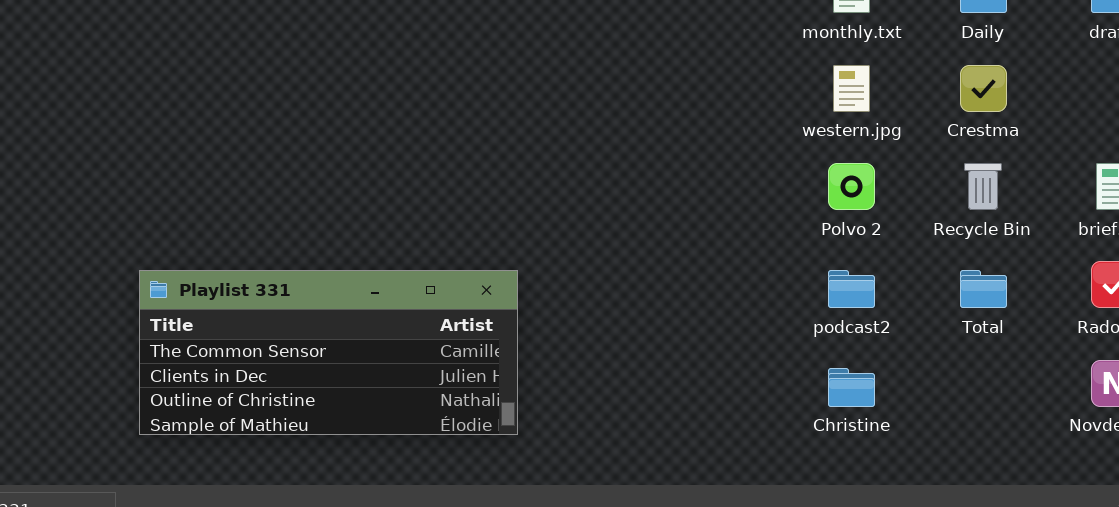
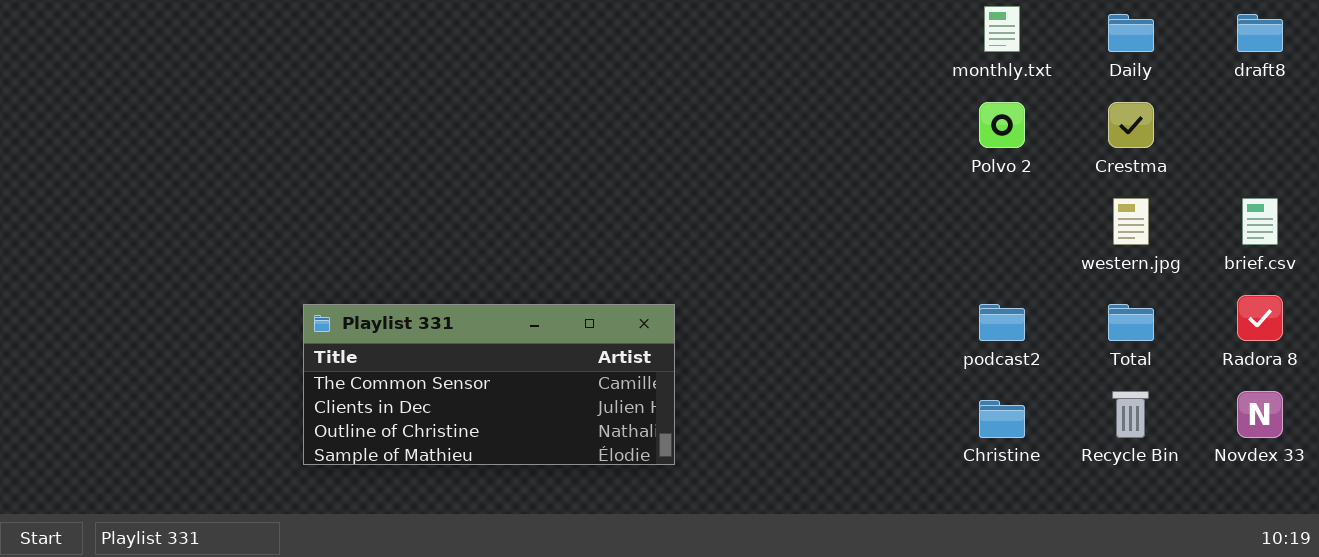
western.jpg: [833,65,870,112] -> [1113,198,1149,245], moved
Polvo 2: [828,163,875,210] -> [979,102,1025,148], moved
Recycle Bin: [964,163,1002,210] -> [1112,391,1149,438], moved

